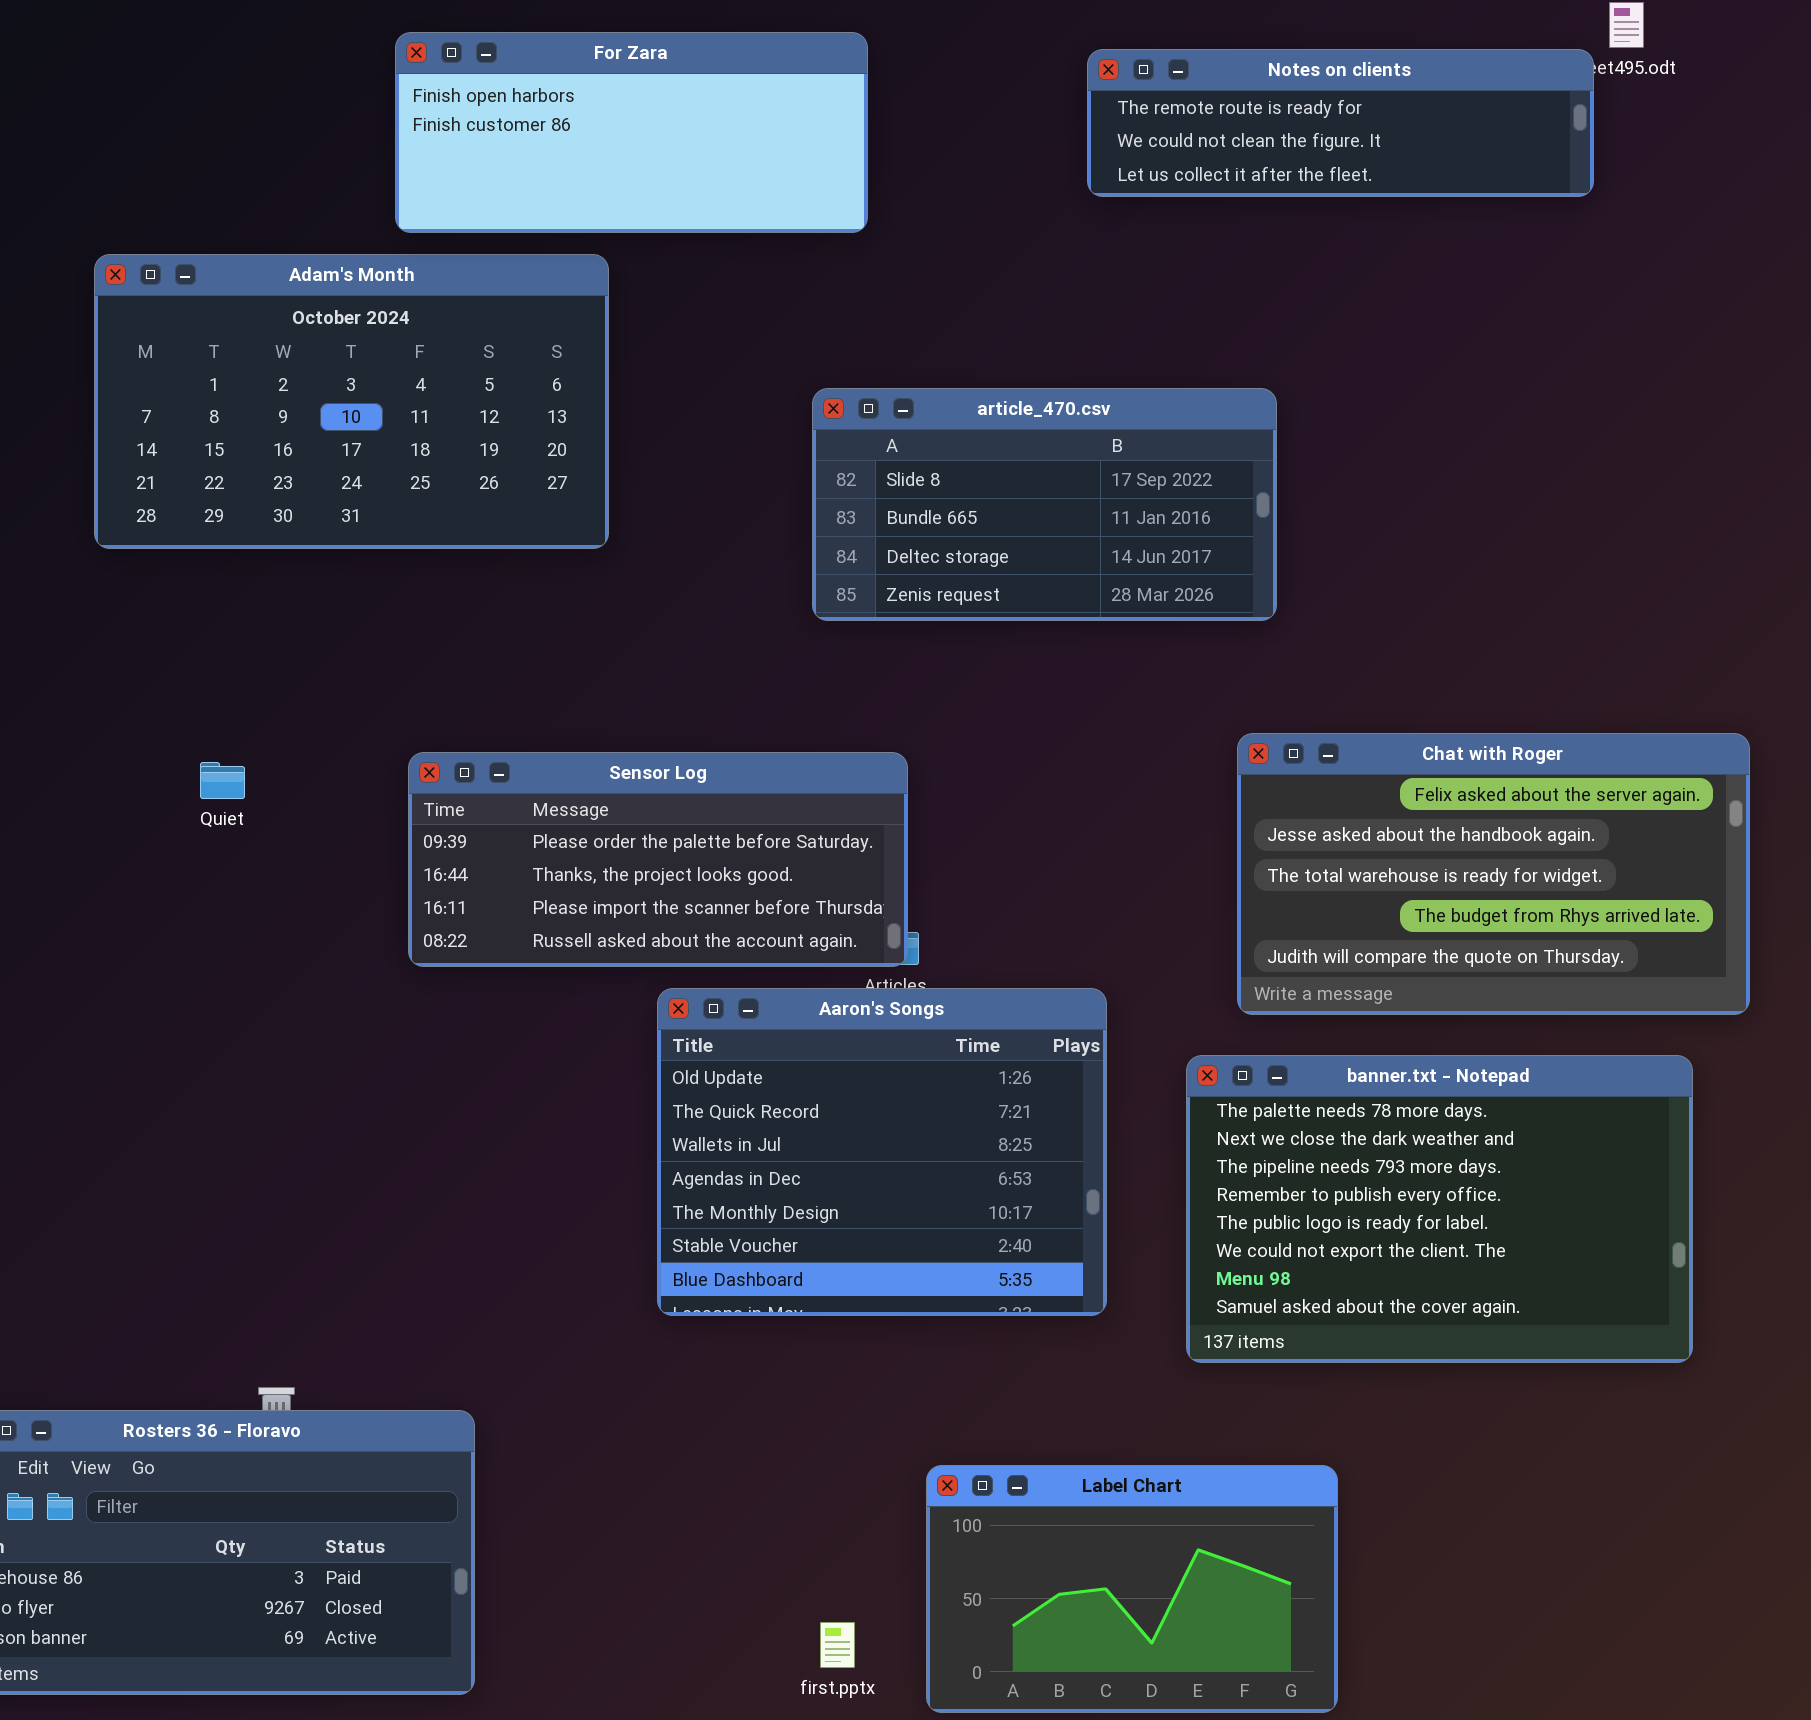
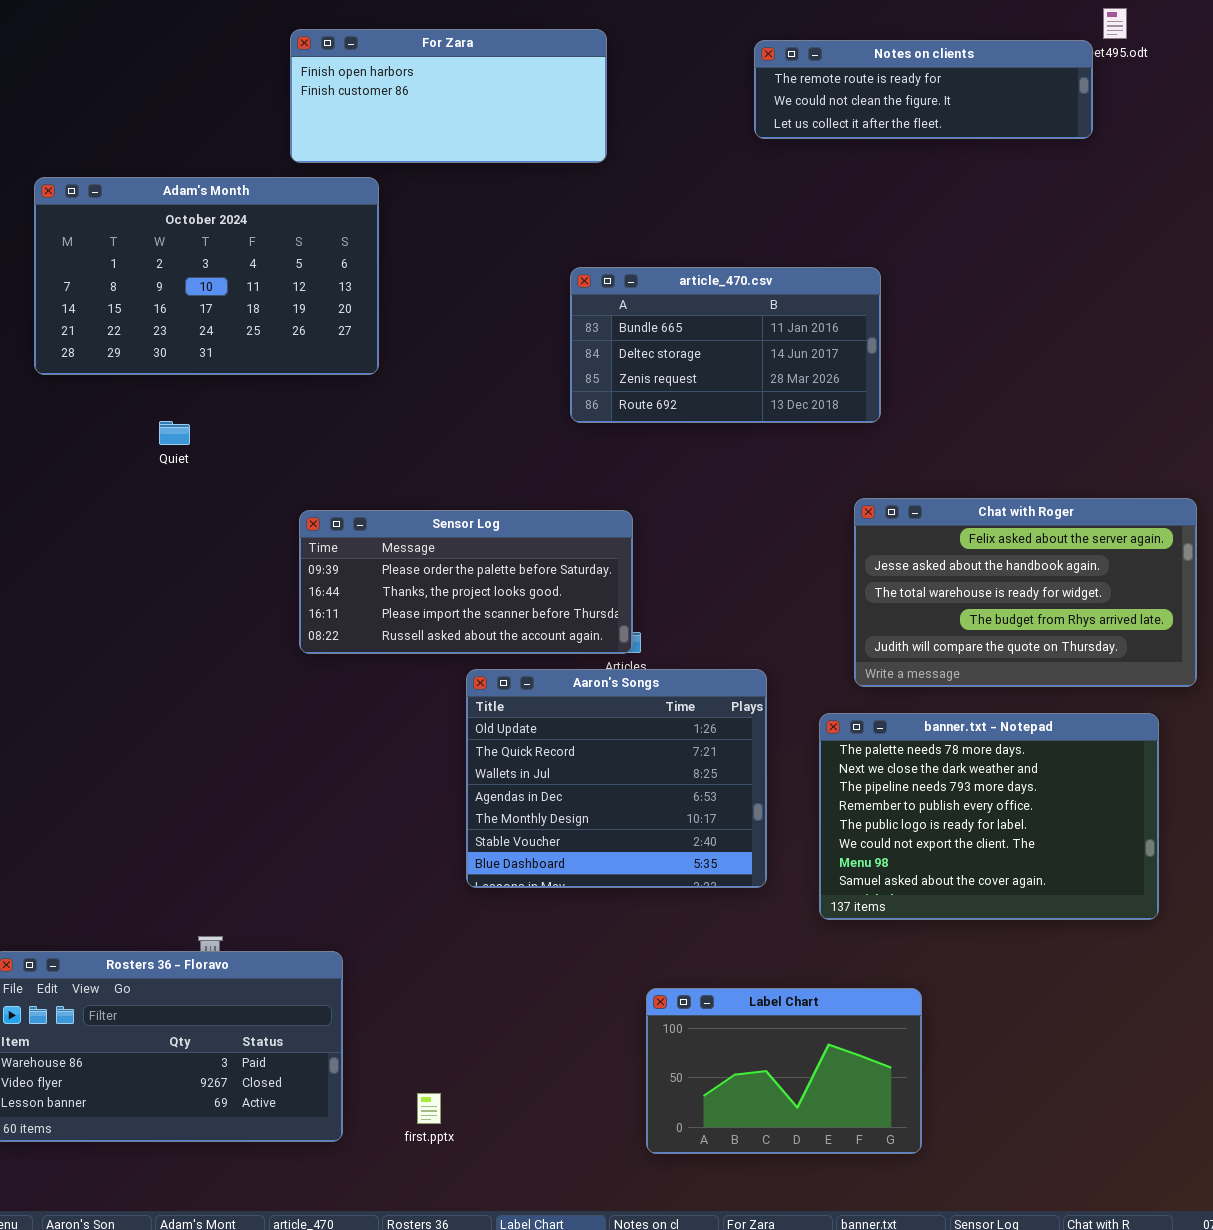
Adam's Month: [94,254,609,549] -> [34,177,379,375], moved
article_470.csv: [812,388,1277,621] -> [570,267,881,423], scrolled down 1 row
Quiet: [200,762,245,799] -> [159,421,190,445], moved
first.pptx: [820,1622,855,1668] -> [417,1093,441,1124], moved

